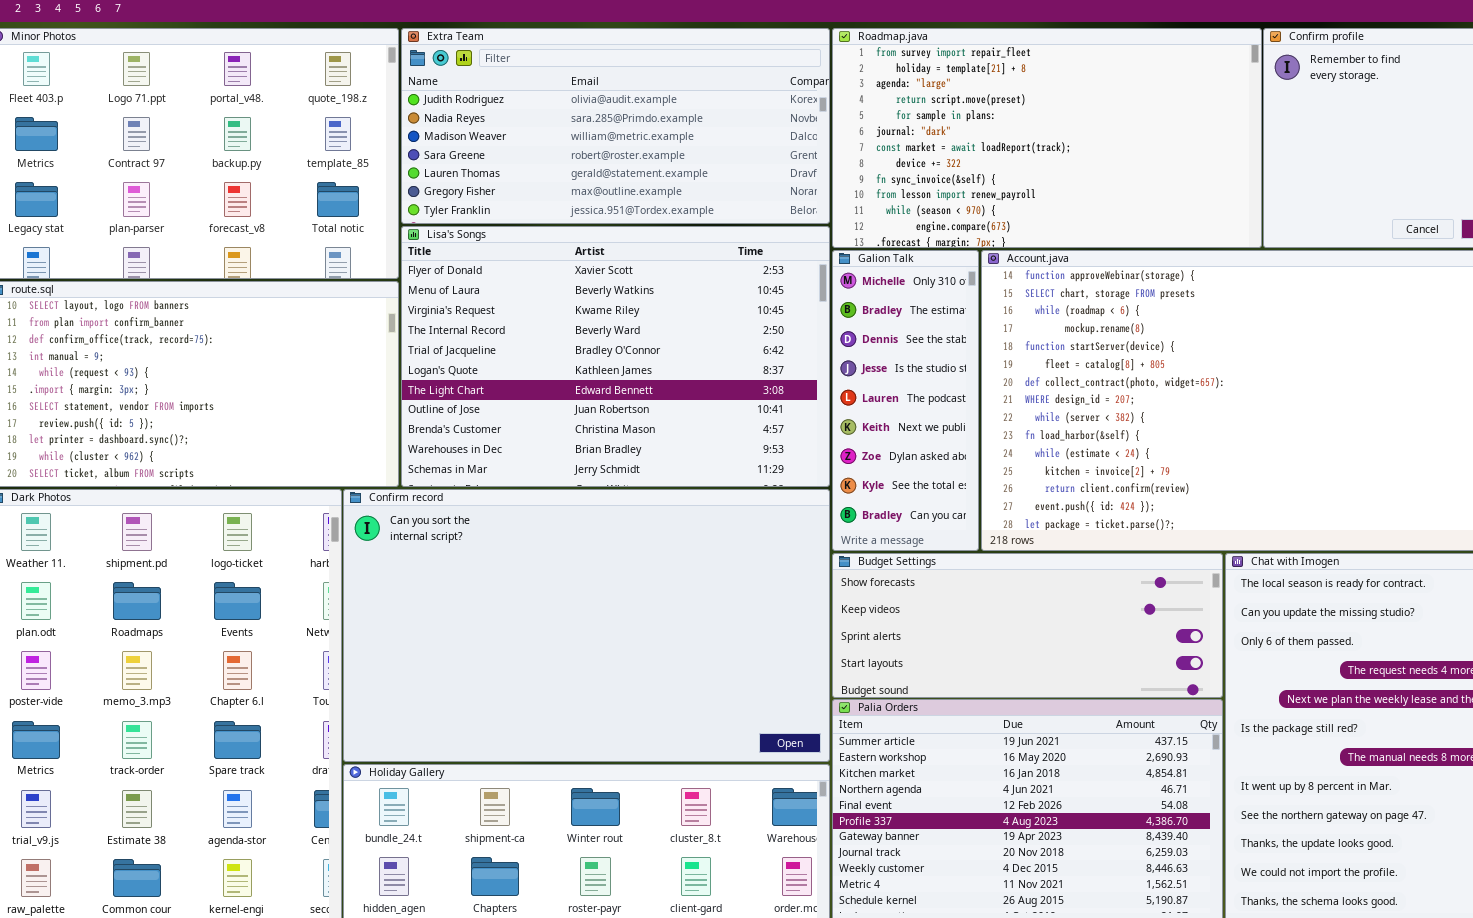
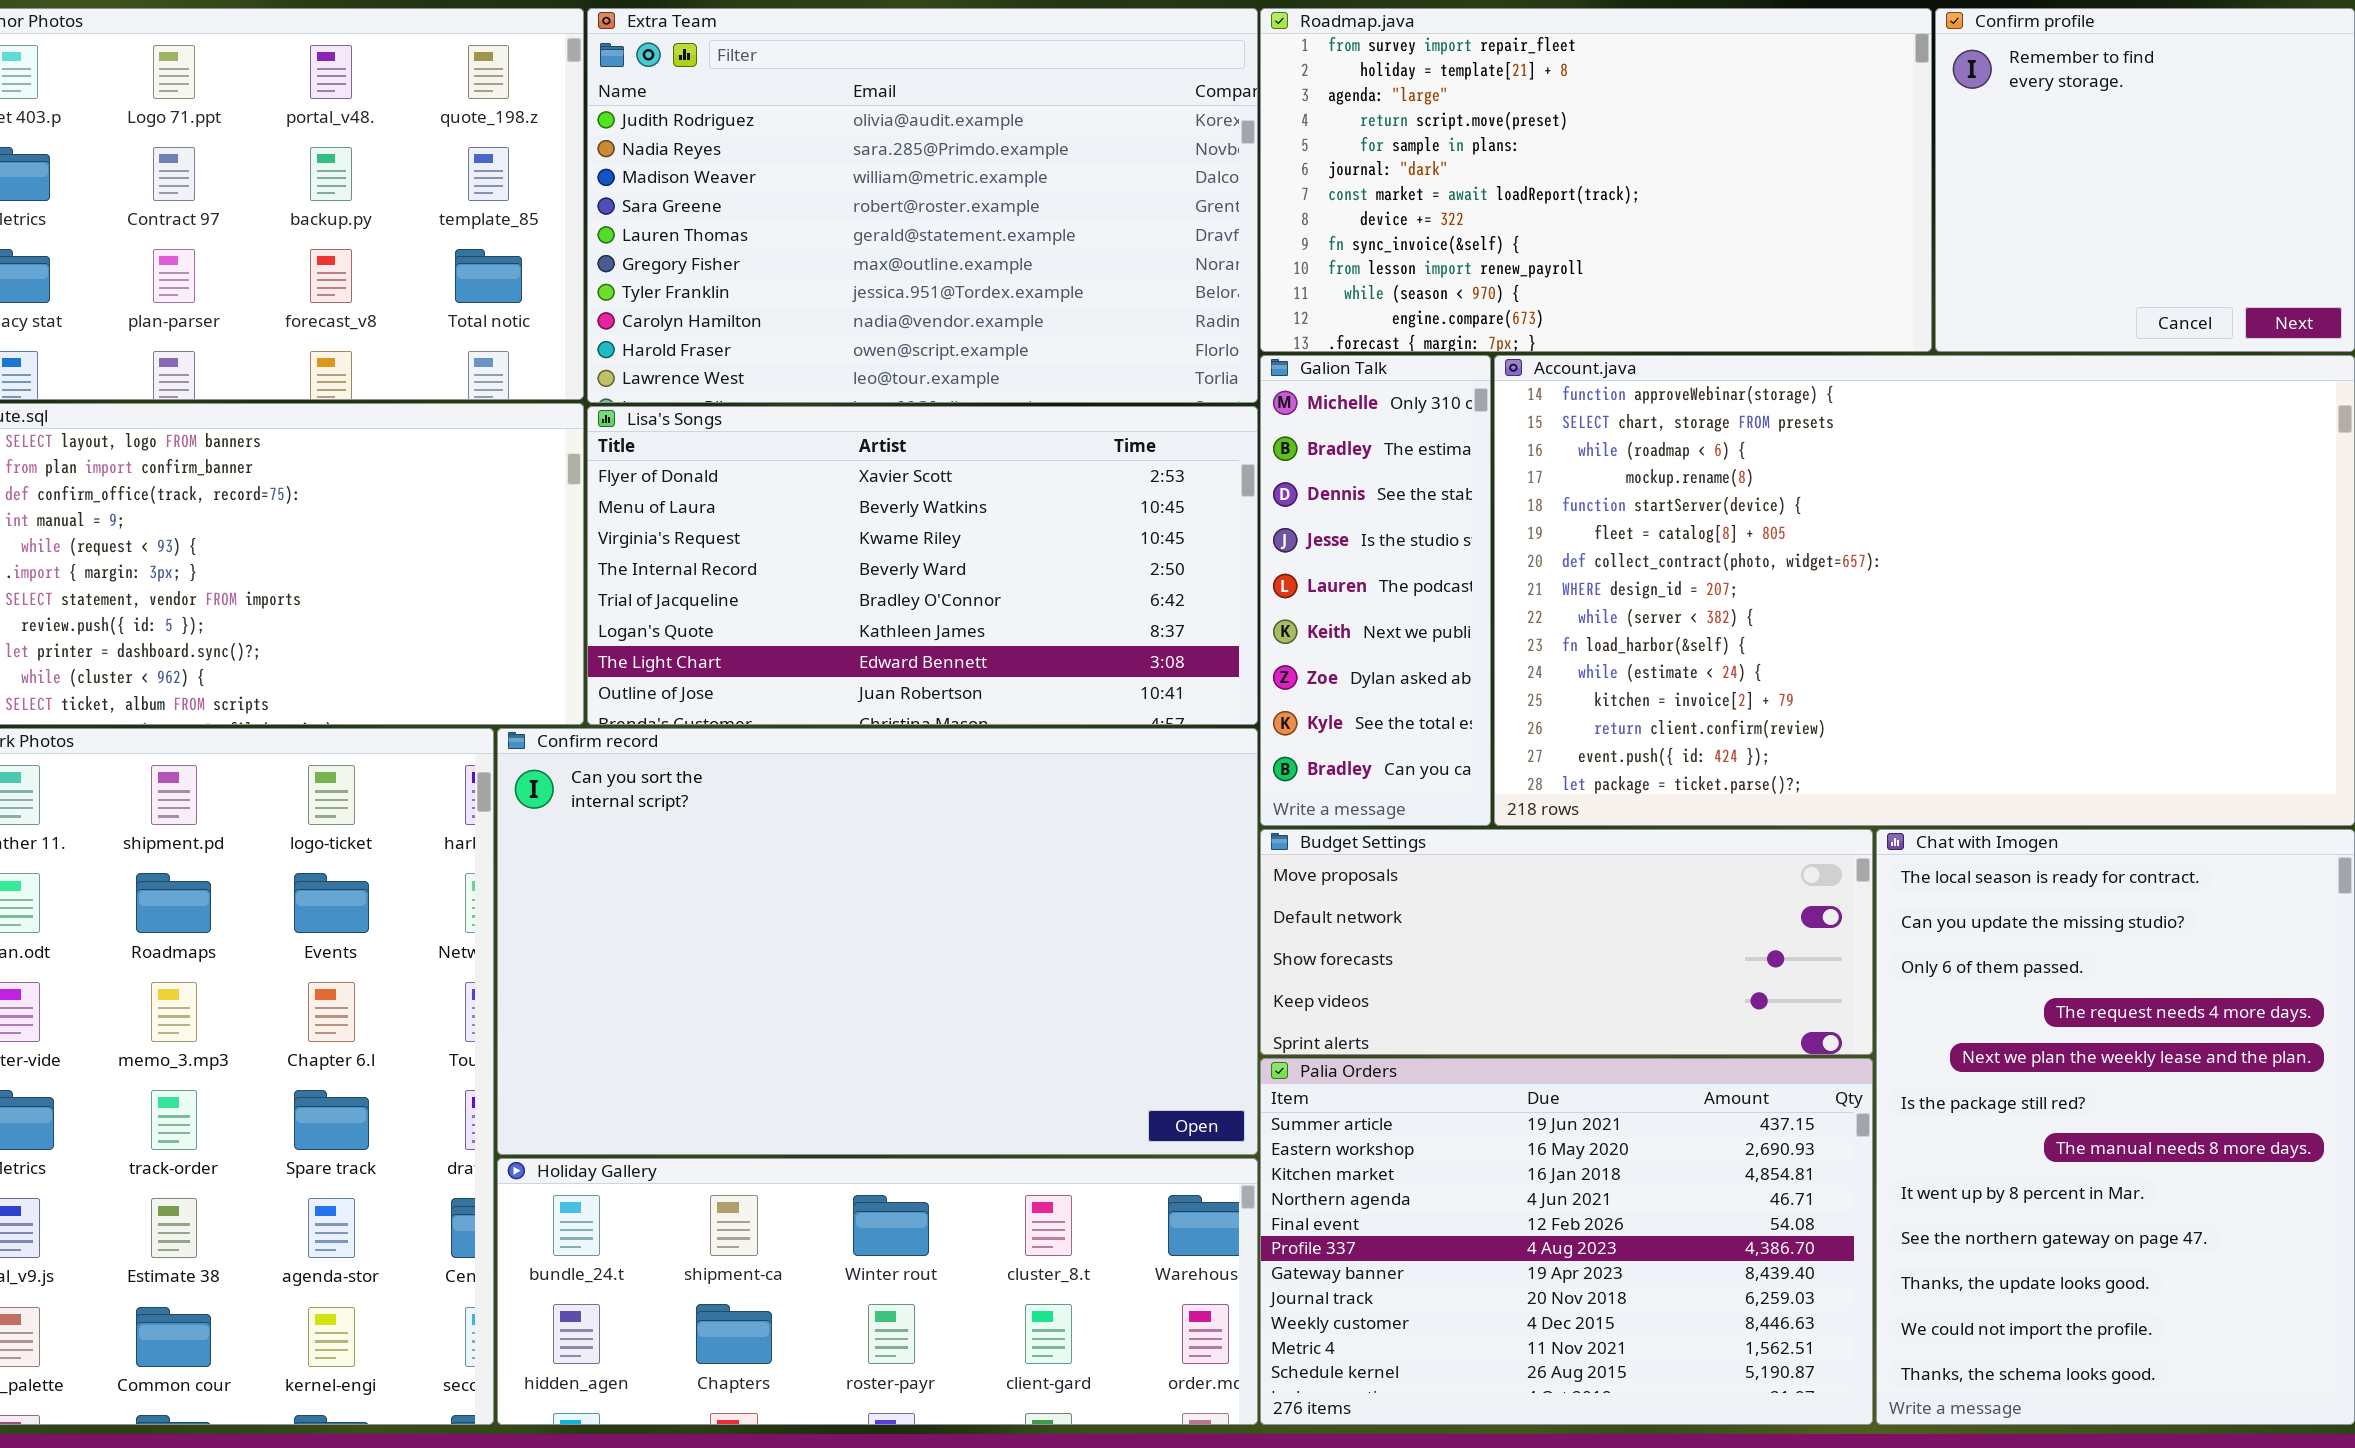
Extra Team: [401,28,830,224] -> [587,8,1258,403], resized
Lisa's Songs: [401,226,830,487] -> [587,406,1258,725], resized
Budget Settings: [832,553,1223,698] -> [1260,829,1873,1055], scrolled up 2 rows

